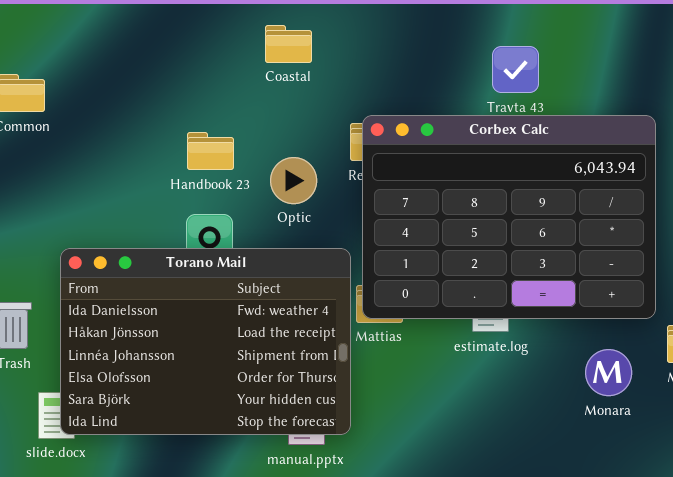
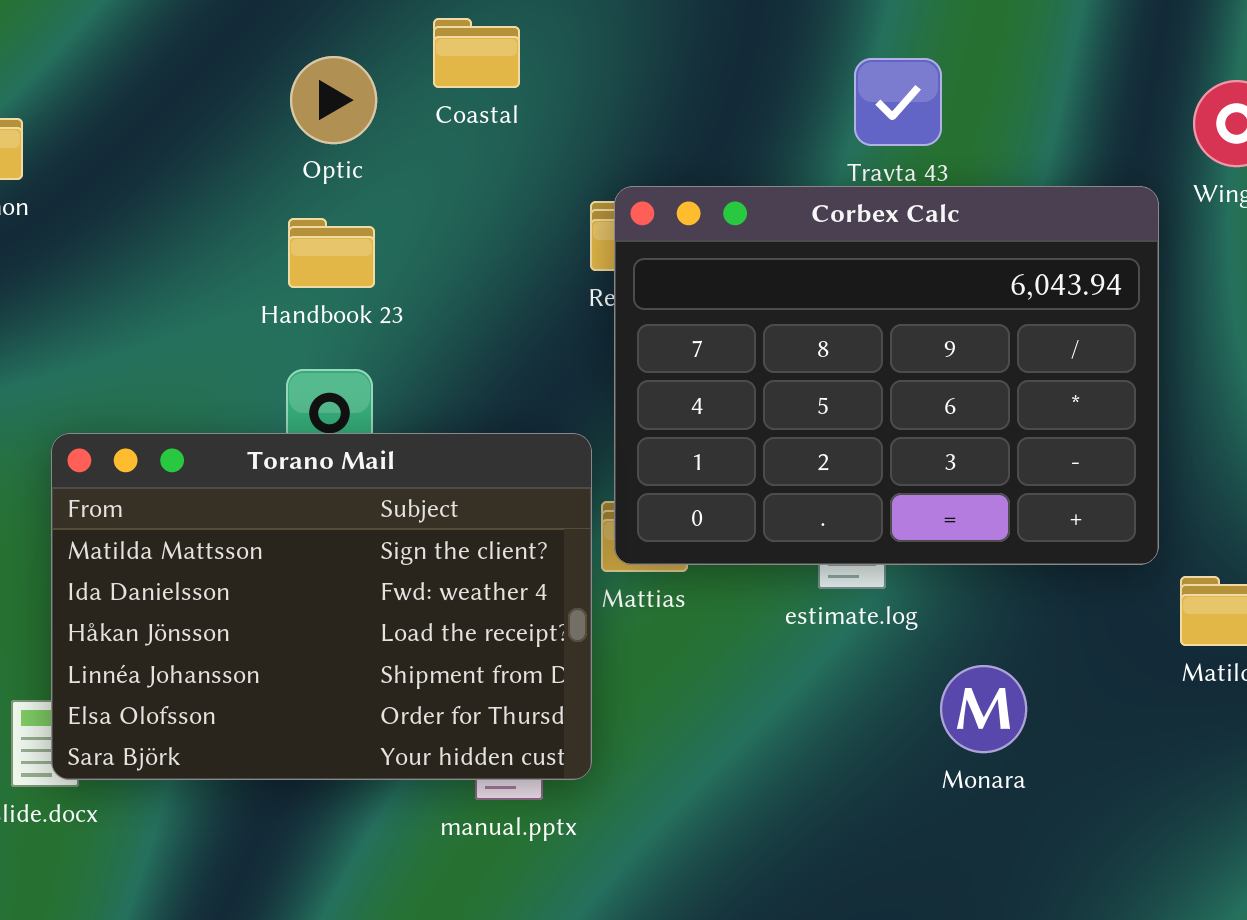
Optic: [270,157,317,204] -> [290,56,377,144], moved
Torano Mail: [60,248,351,435] -> [51,433,592,780], scrolled up 1 row
Monara: [585,349,632,396] -> [940,665,1027,753], moved

